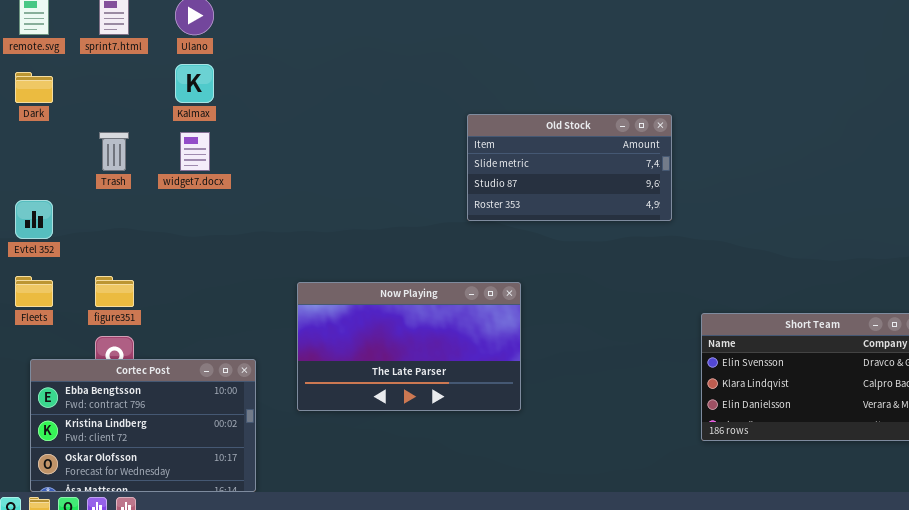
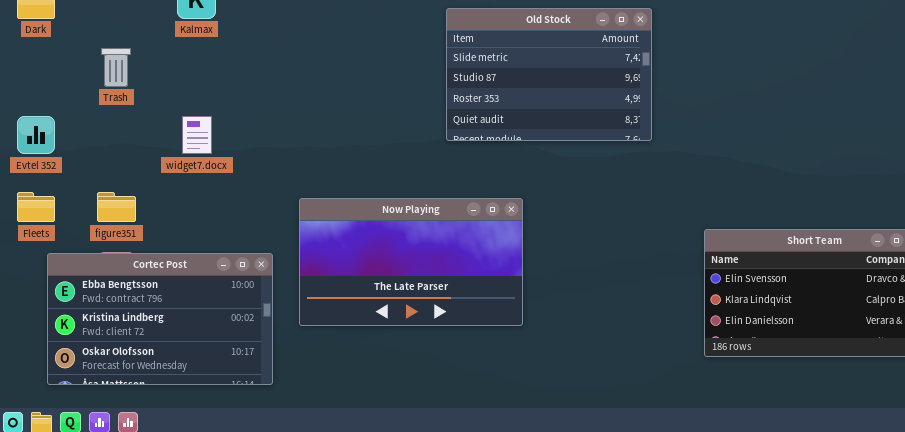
Old Stock: [467,114,672,221] -> [446,8,652,141], moved, resized
widget7.docx: [180,132,210,171] -> [182,116,212,154], moved
Cortec Post: [30,359,256,492] -> [47,253,273,385], moved

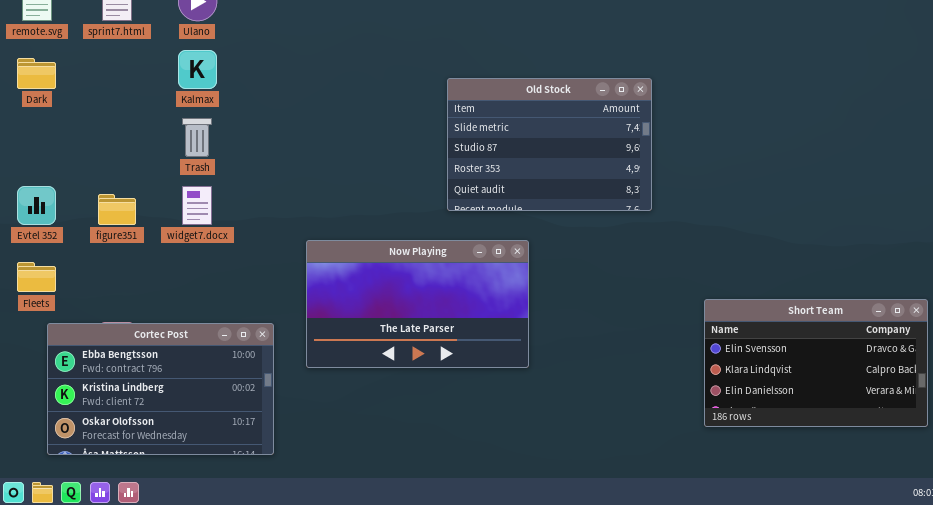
Trash: [101,48,131,87] -> [182,118,212,157], moved
figure351: [97,192,136,222] -> [98,194,136,225], moved
Now Playing: [299,198,523,326] -> [306,240,529,368], moved

